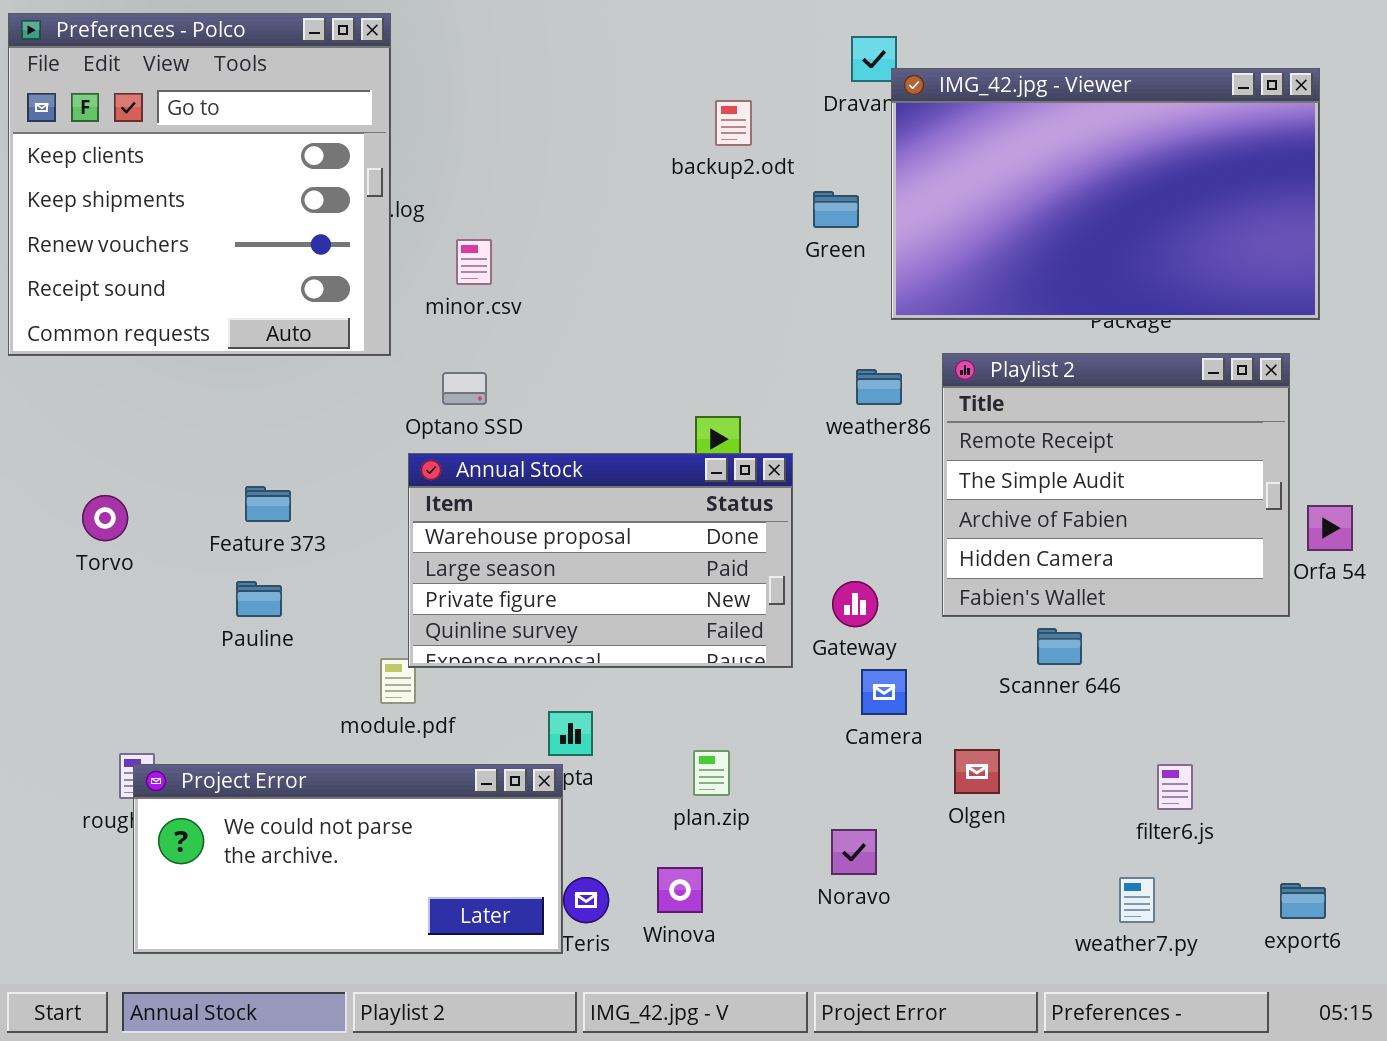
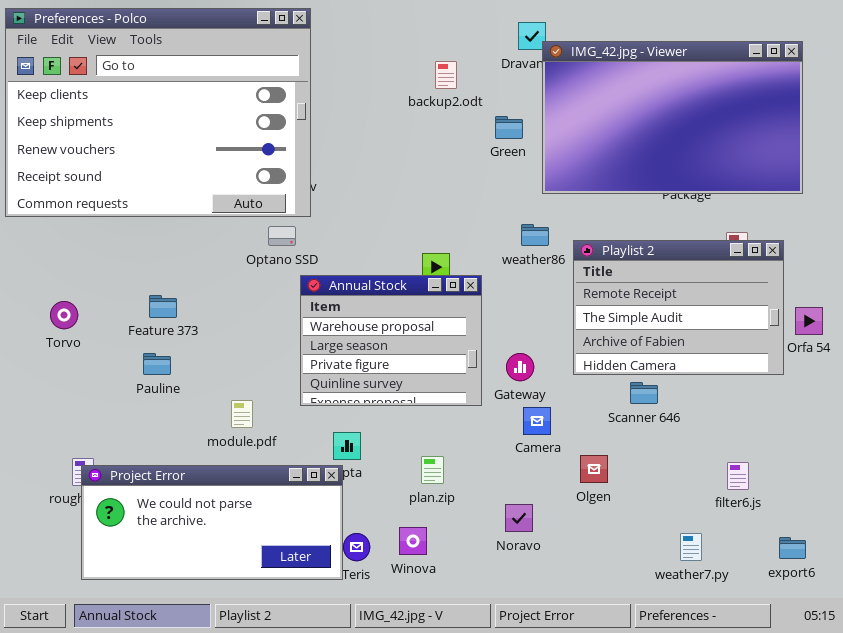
Preferences - Polco: [8,13,391,356] -> [5,8,311,217], resized
Playlist 2: [942,353,1290,617] -> [573,240,784,375], resized
Annual Stock: [408,453,793,668] -> [300,275,482,406], resized
filter6.js: [1157,764,1193,810] -> [727,462,749,490], moved

